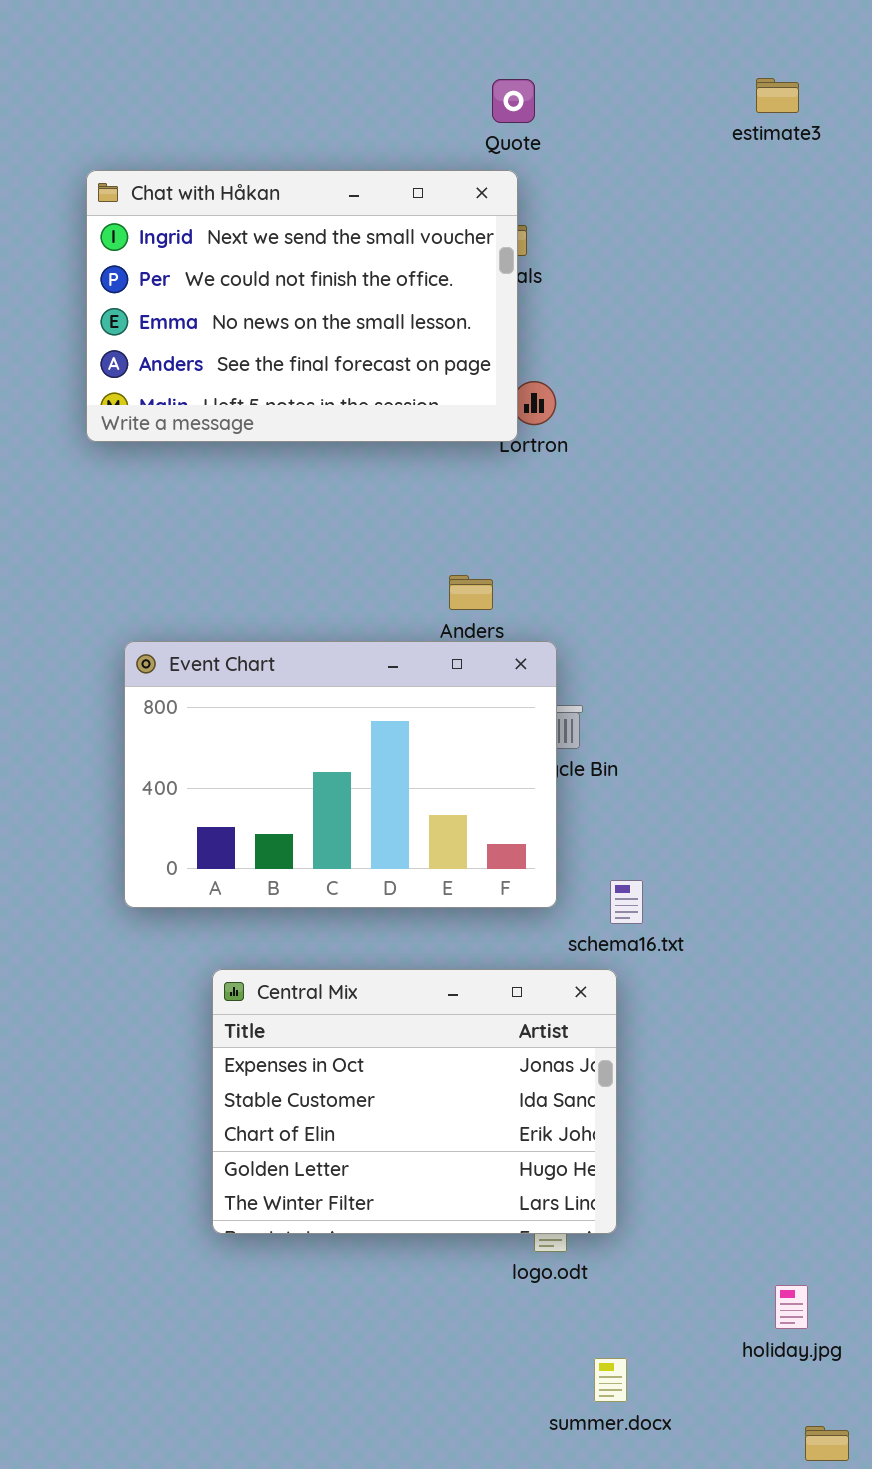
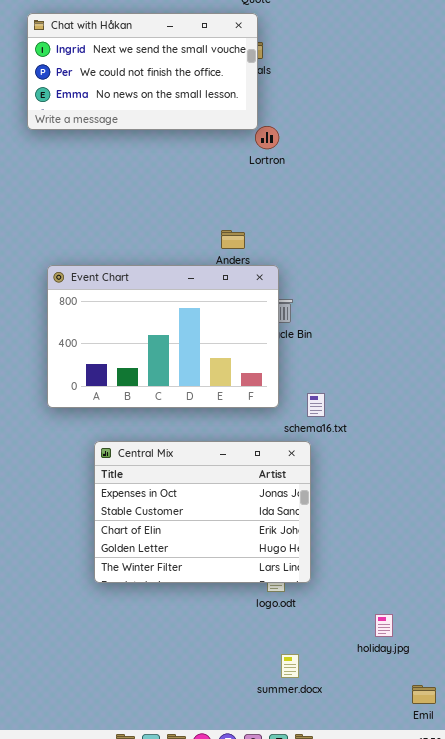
Chat with Håkan: [86,170,518,442] -> [27,13,258,130], resized
holiday.jpg: [775,1285,808,1329] -> [375,614,393,637], moved
summer.docx: [594,1358,627,1402] -> [281,654,299,678], moved

